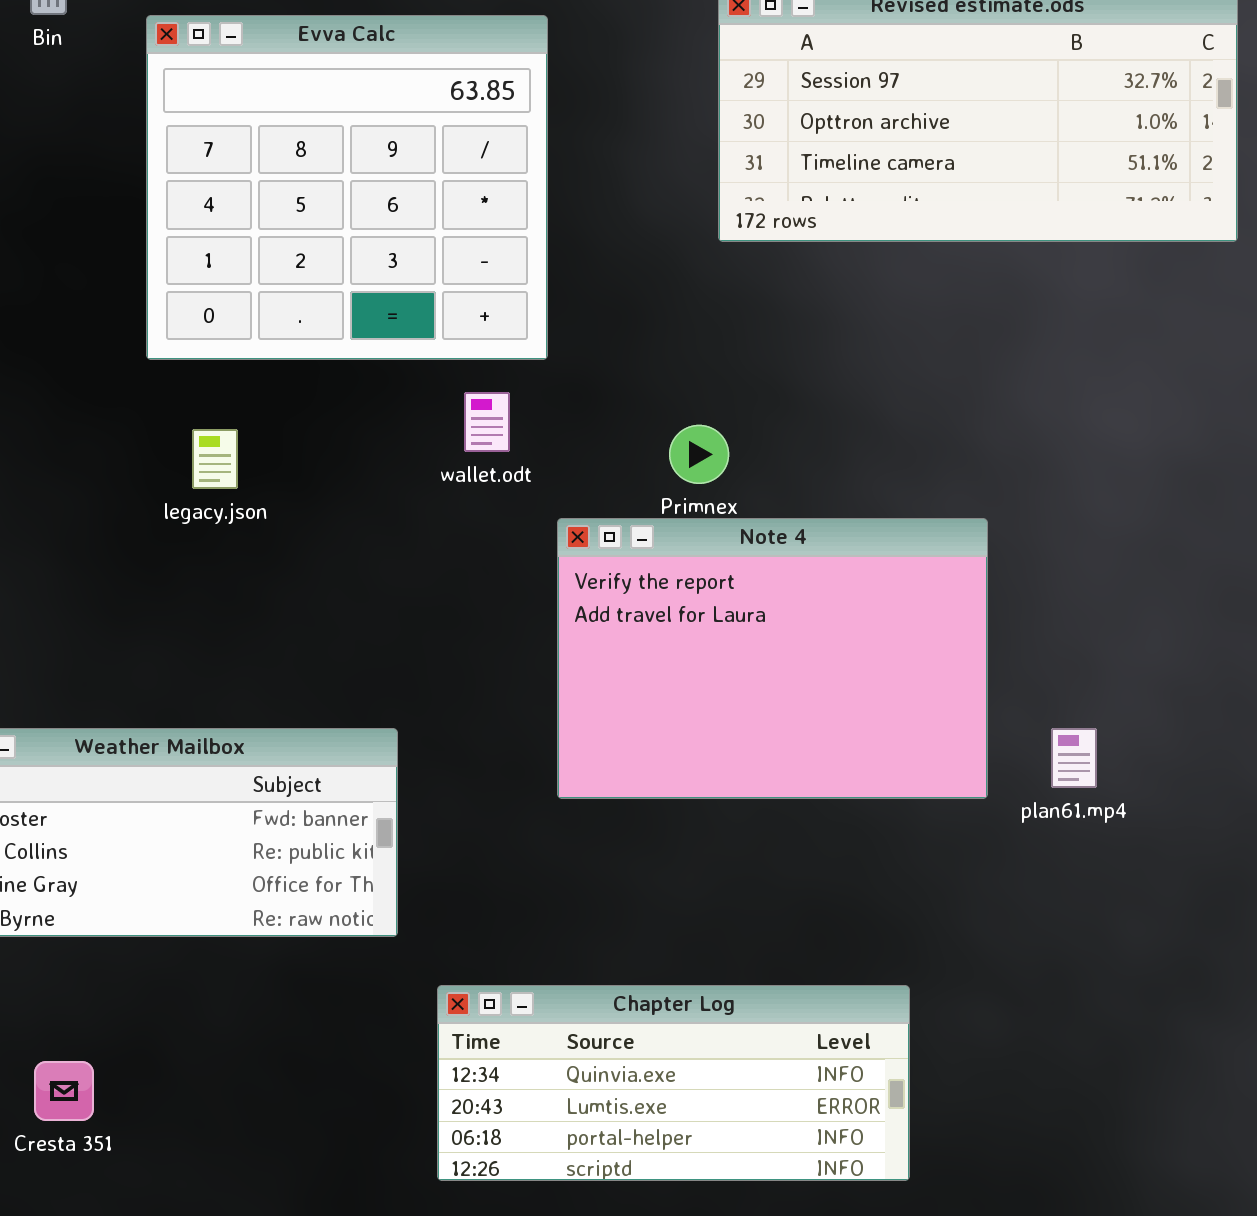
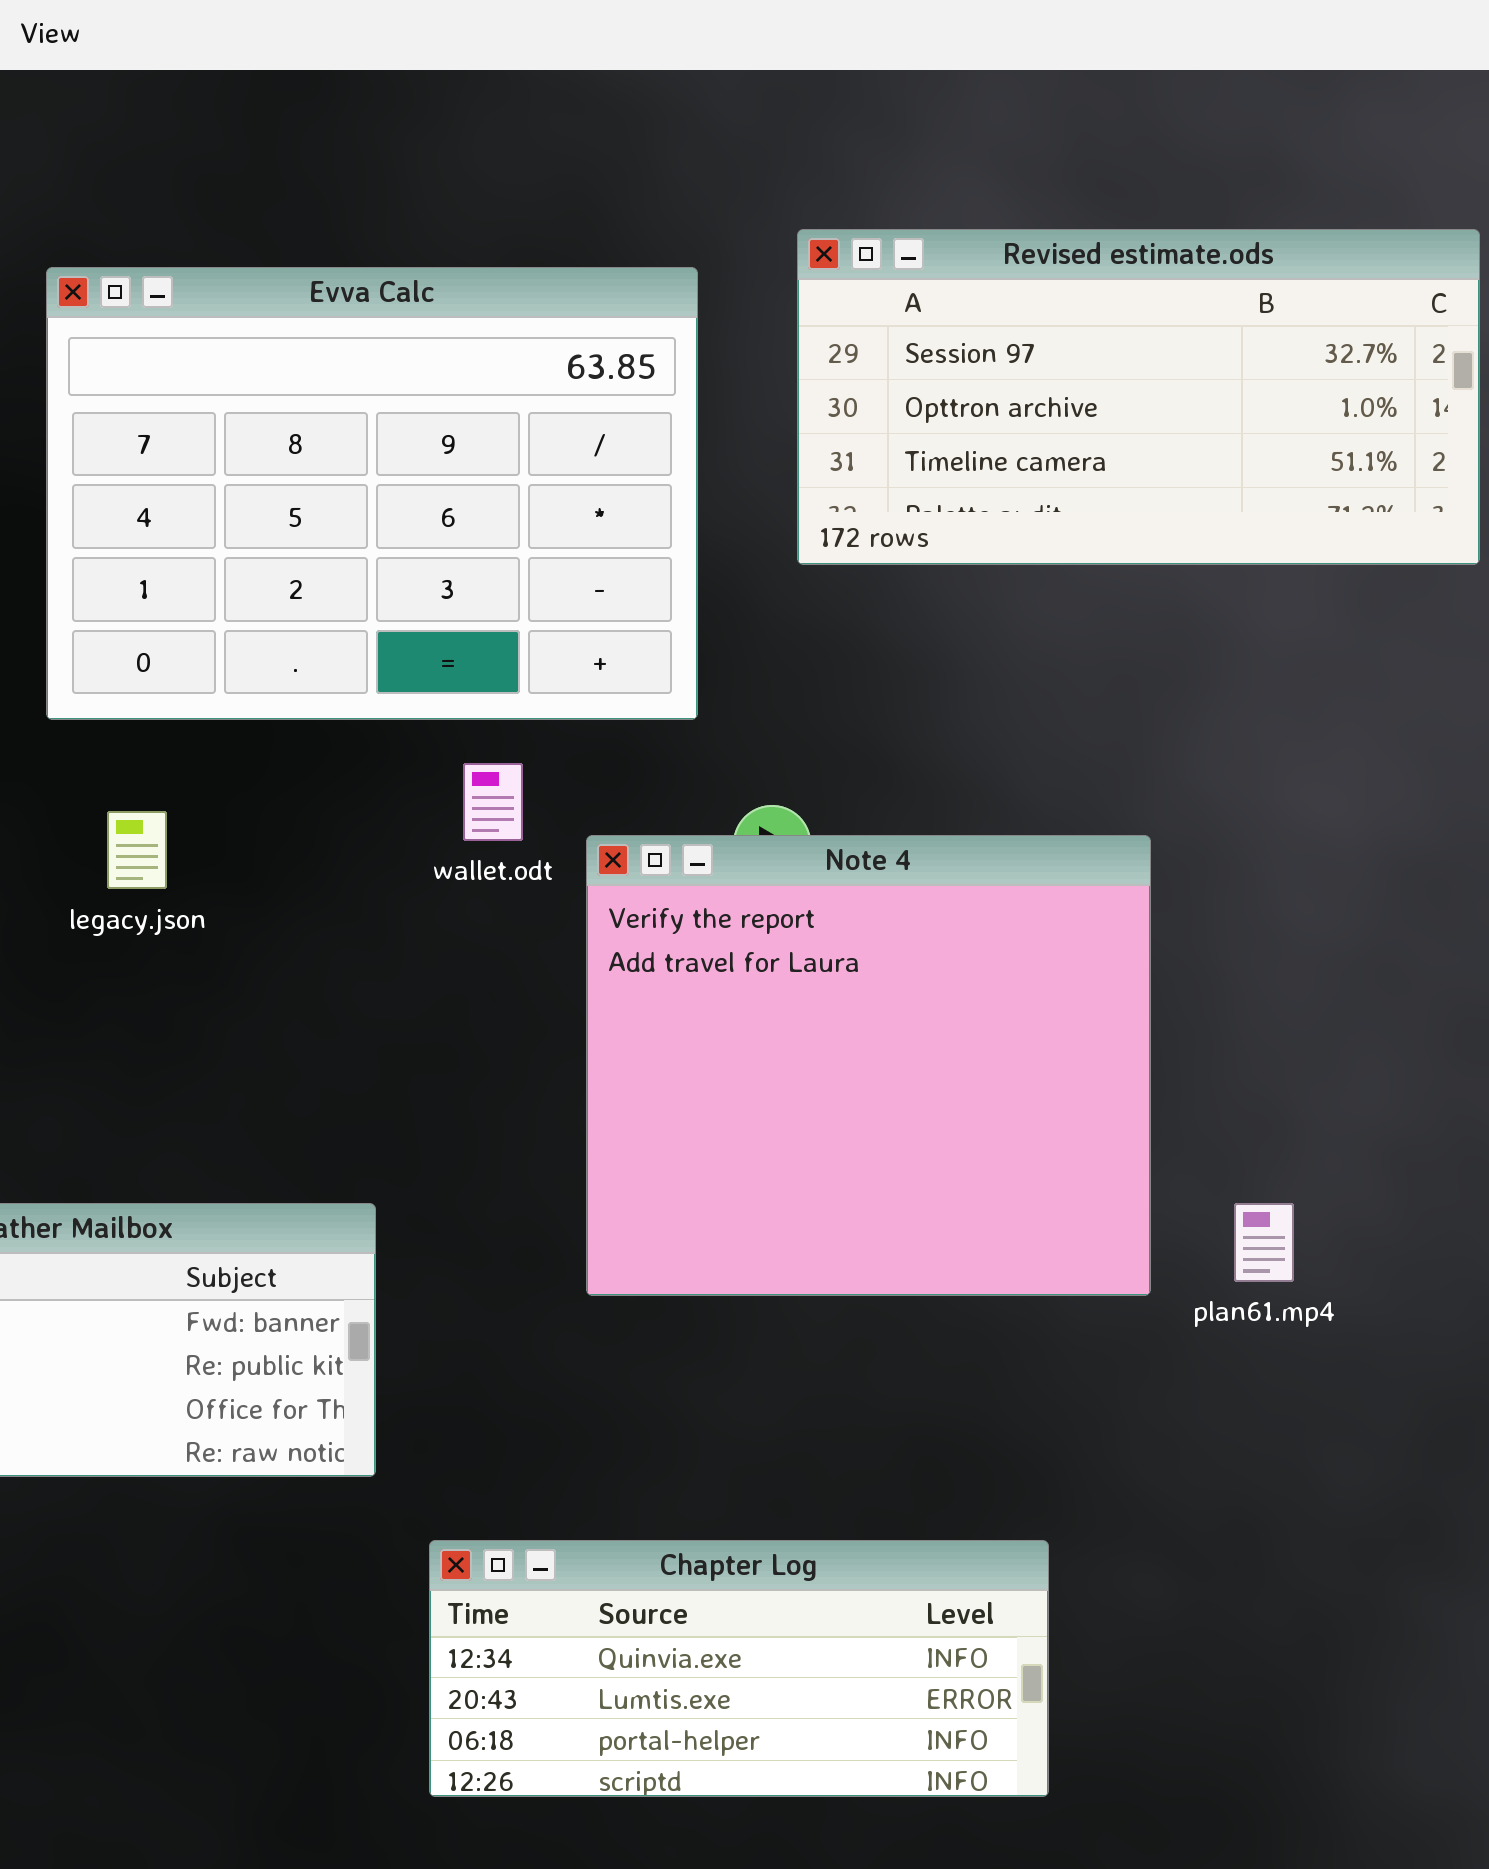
Evva Calc: [146,15,548,360] -> [46,267,698,720], resized
Note 4: [557,518,988,799] -> [586,835,1151,1296], resized

